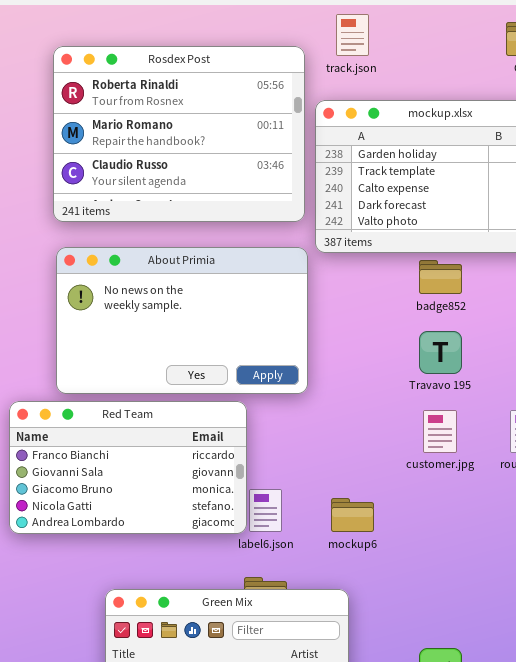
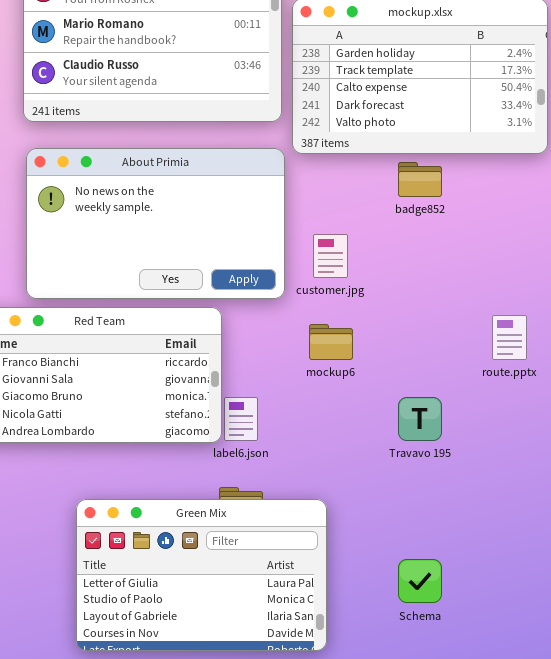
Travavo 195: [419,331,462,374] -> [398,397,442,441], moved
customer.jpg: [423,410,457,453] -> [313,234,348,278], moved
mockup6: [331,498,374,532] -> [309,324,353,360], moved

